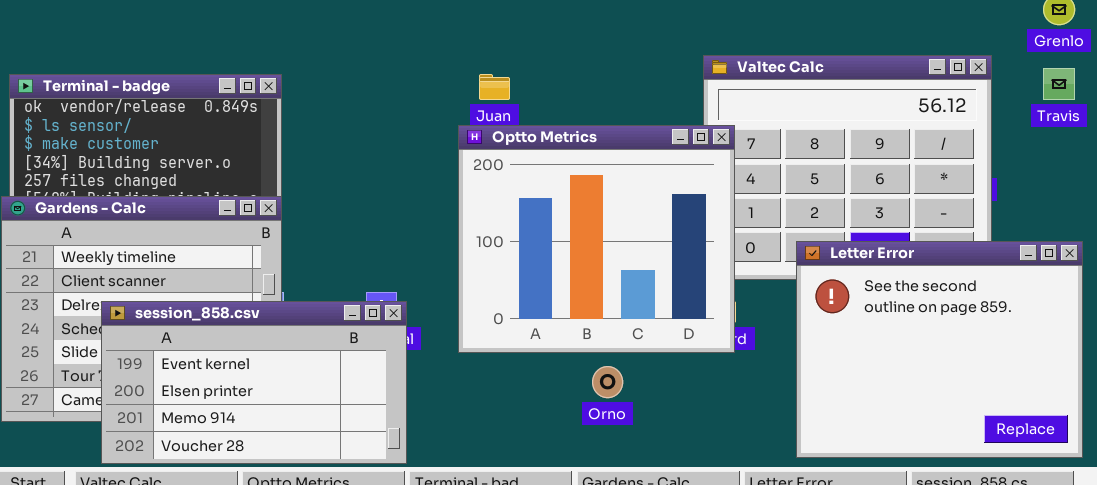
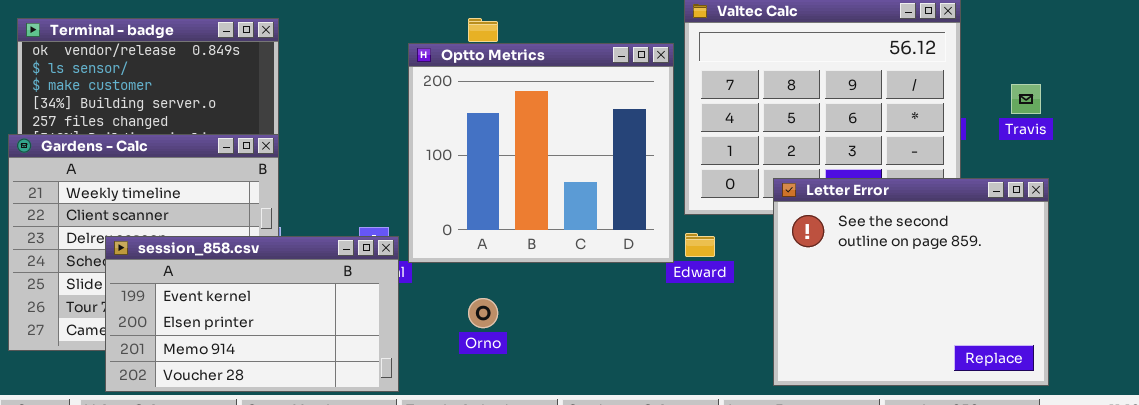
Travis: [1043,68,1075,100] -> [1011,84,1041,114], moved
Optto Metrics: [458,125,735,353] -> [408,43,674,263], moved
Orno: [592,366,623,398] -> [468,298,498,328], moved

